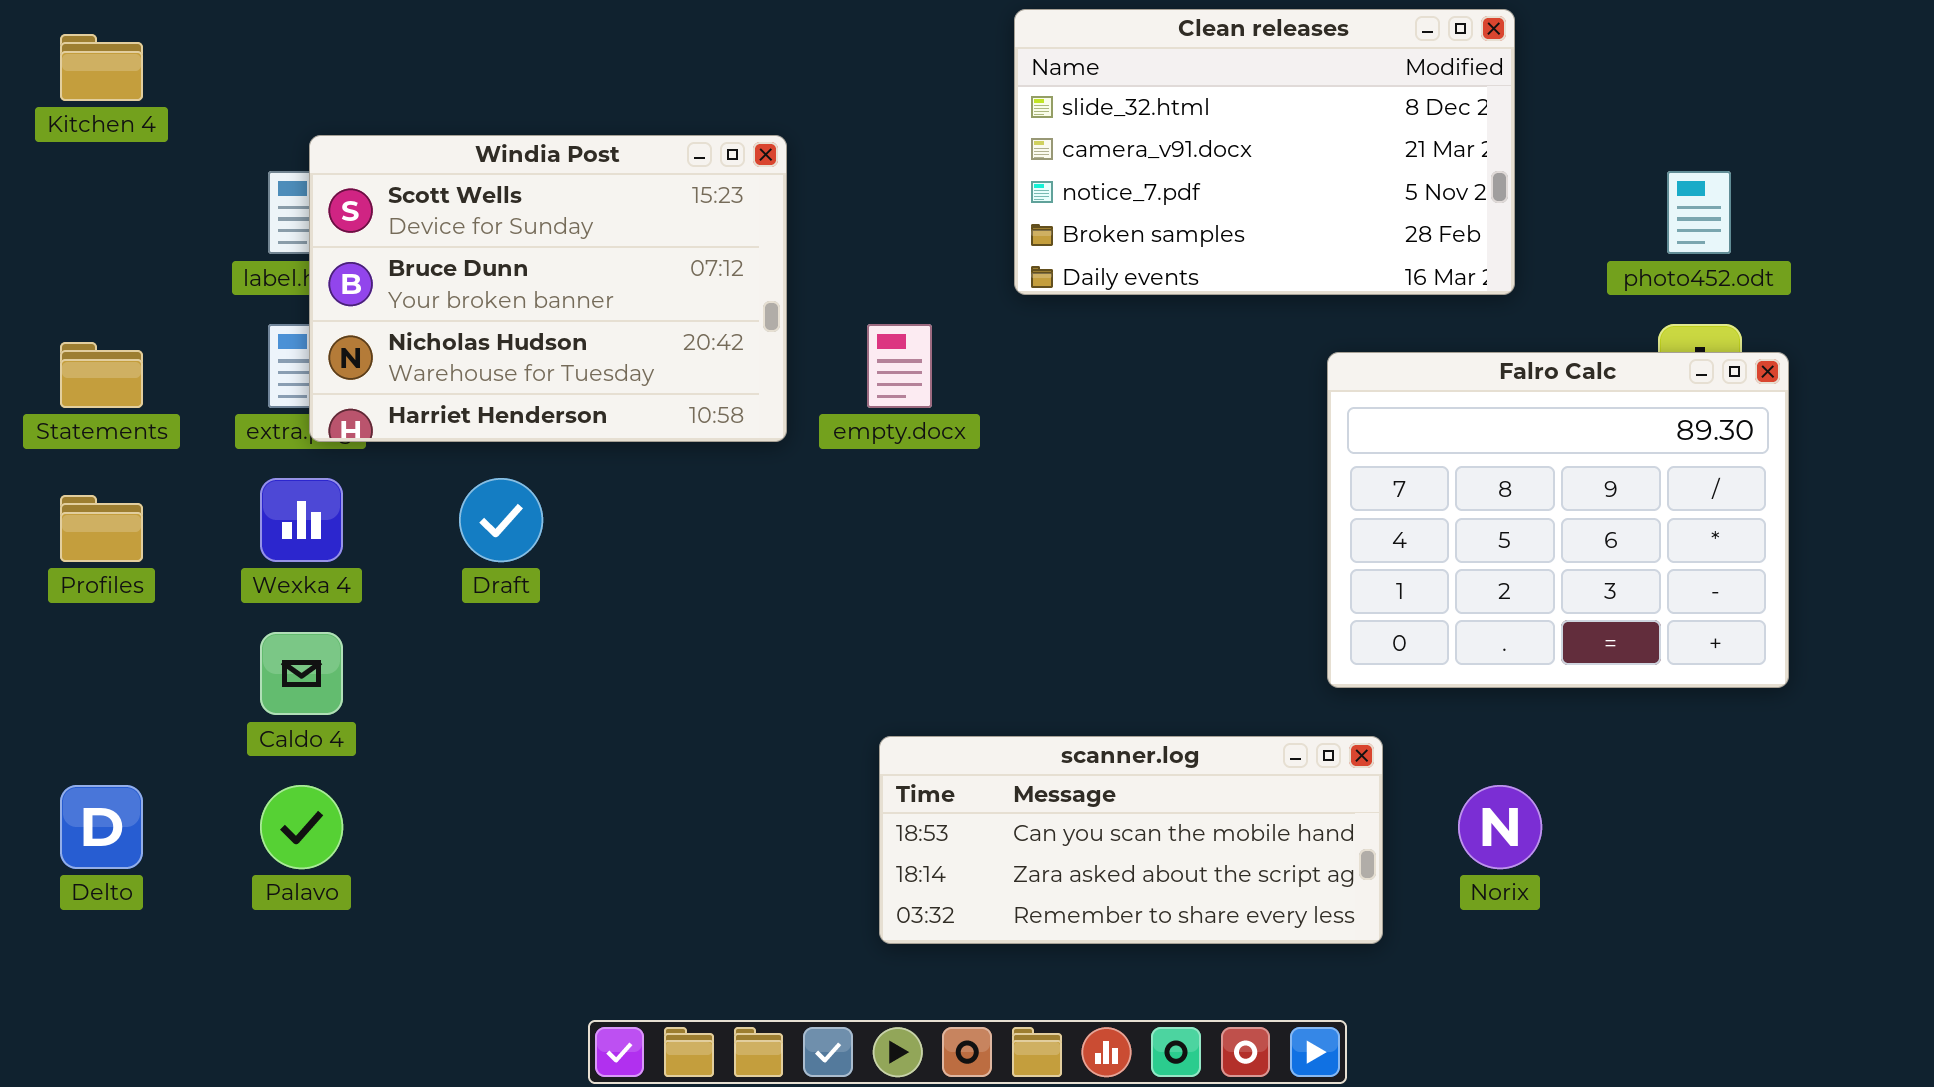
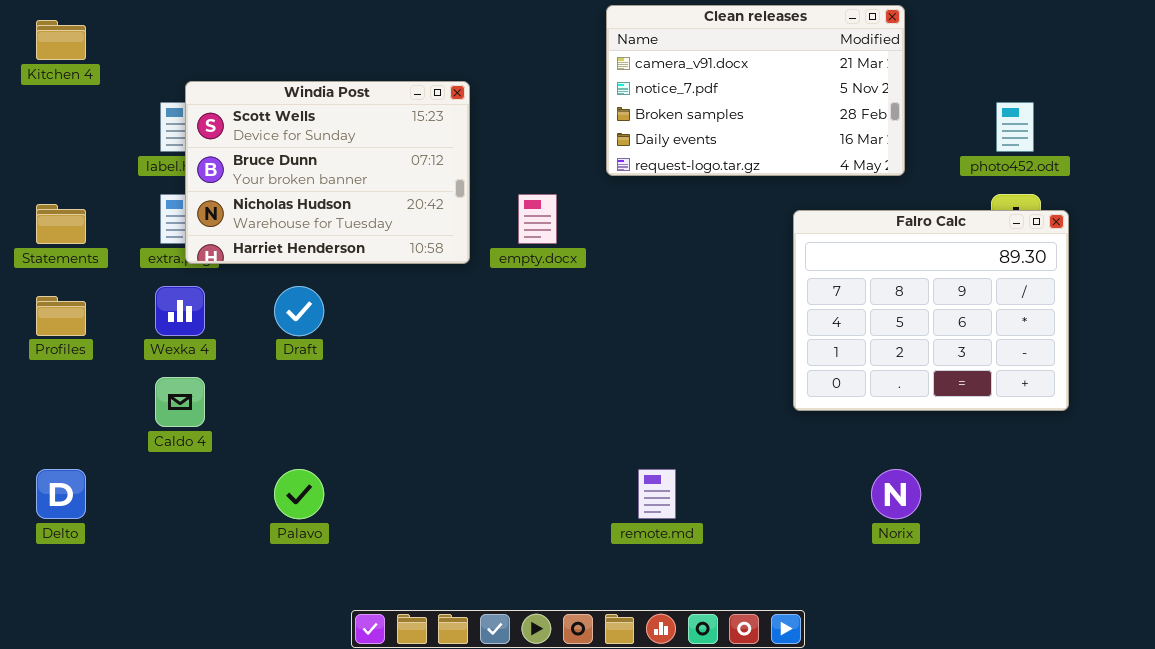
Clean releases: [1014,9,1515,295] -> [606,5,905,176], scrolled down 1 row
scanner.log: [879,736,1383,944] -> none, closed
Palavo: [260,785,343,869] -> [274,469,324,519], moved

